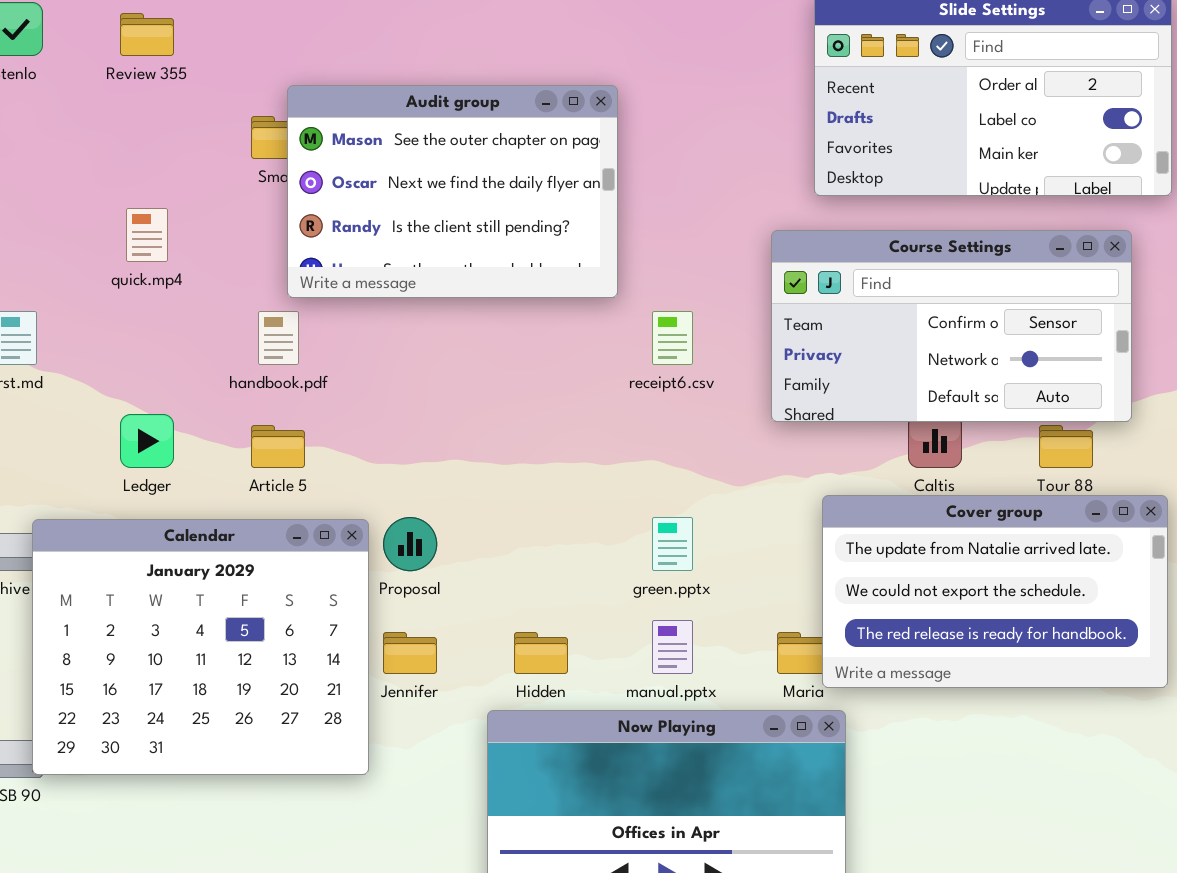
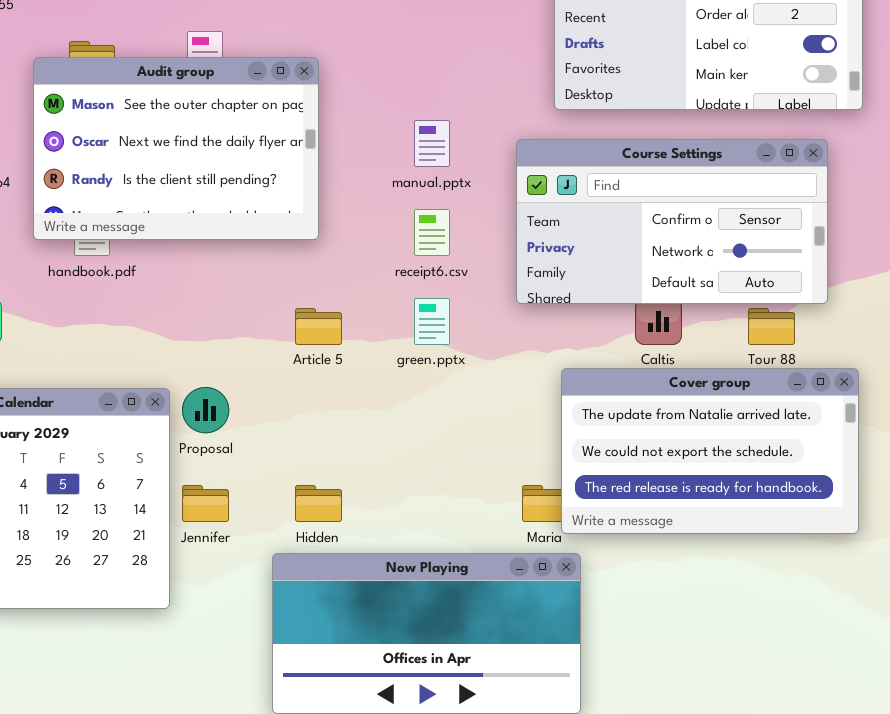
Audit group: [287,85,618,298] -> [33,57,319,240], moved
Article 5: [251,425,305,468] -> [295,308,342,345], moved
green.pptx: [652,517,693,571] -> [414,298,450,345], moved
manual.pptx: [652,620,693,674] -> [414,120,450,167], moved

